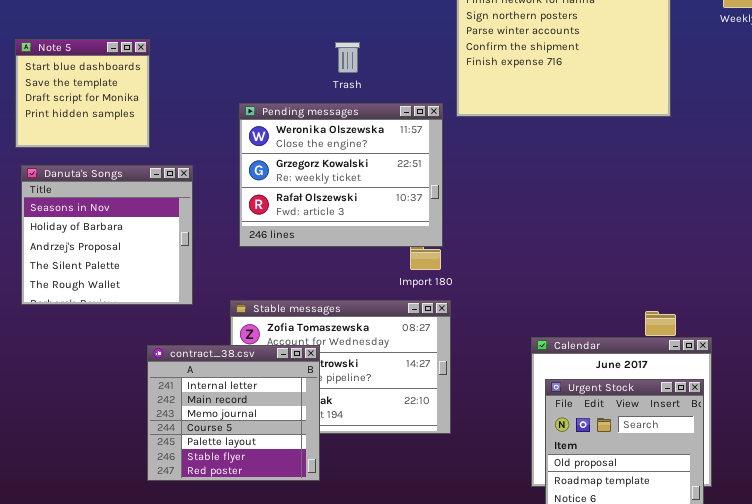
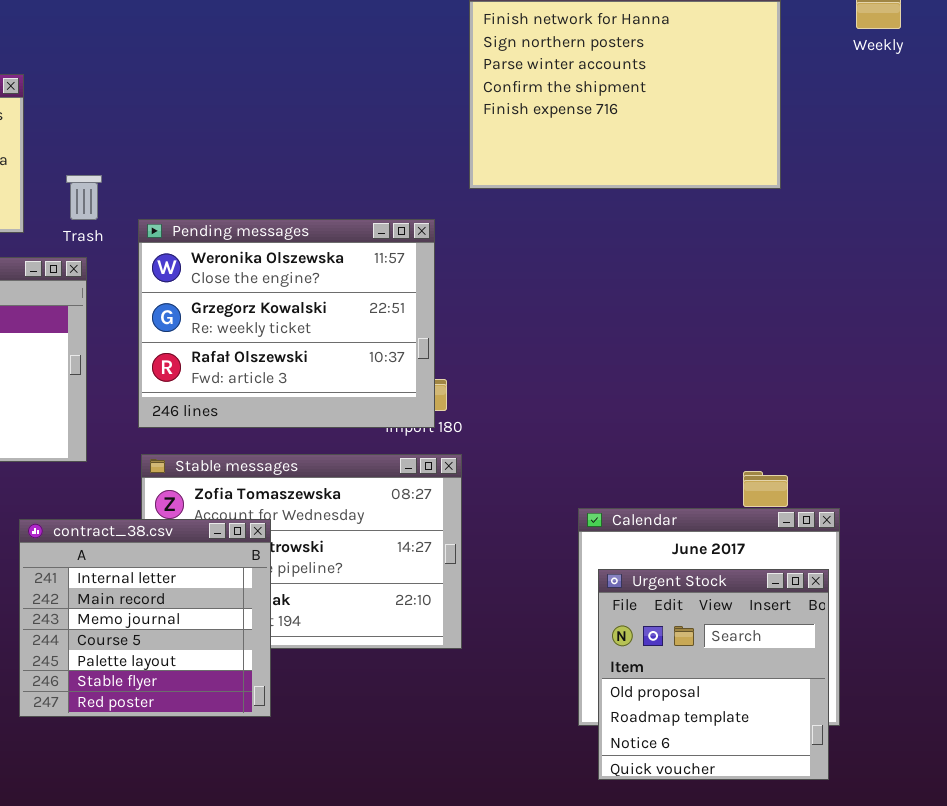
Trash: [335,42,360,73] -> [66,175,102,220], moved
Pending messages: [239,103,443,247] -> [138,219,435,428], moved

